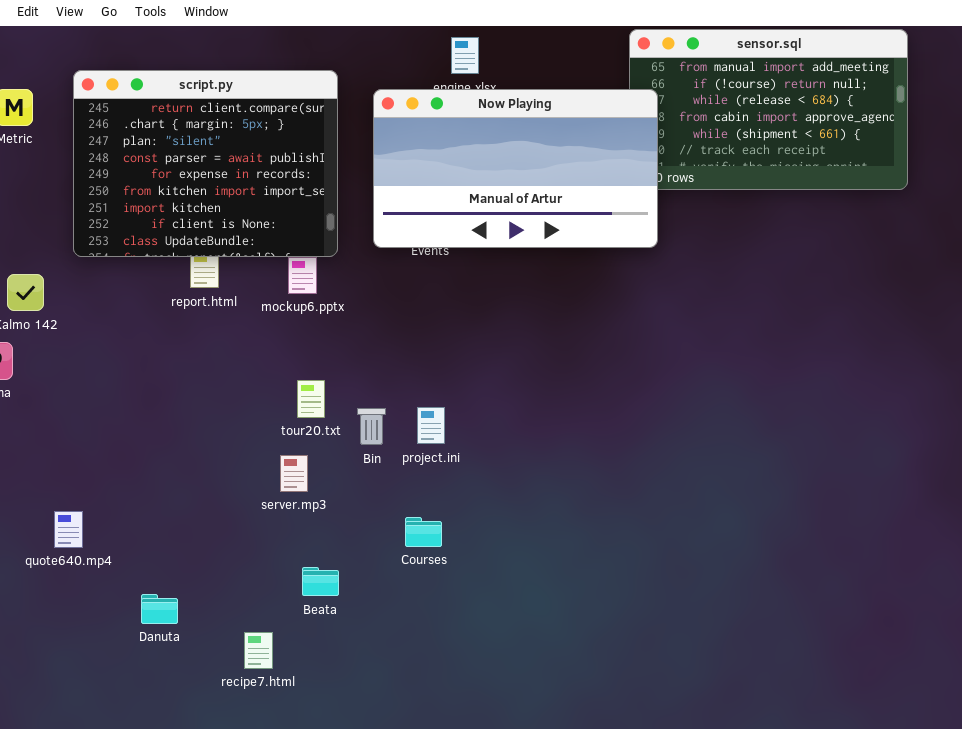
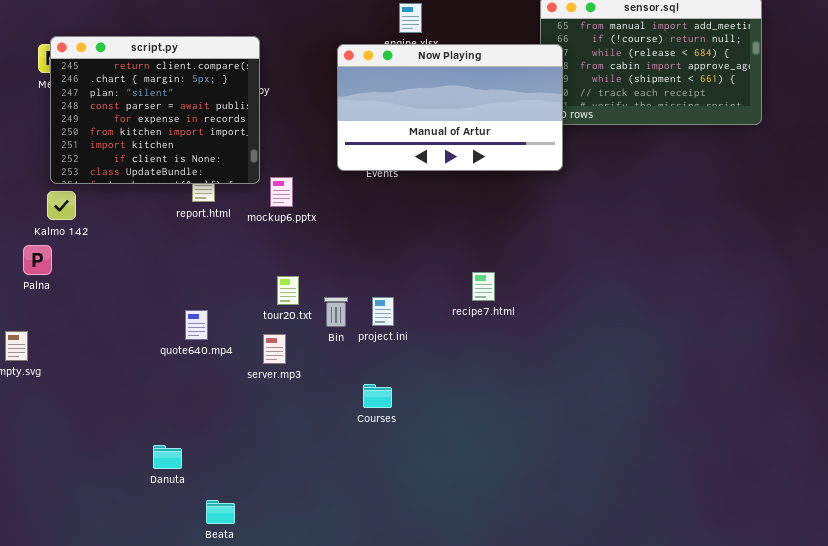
script.py: [73,70,338,257] -> [50,36,260,184], moved
quote640.mp4: [54,511,83,548] -> [185,310,208,340], moved
Beata: [302,567,339,596] -> [206,500,235,524], moved
recipe7.html: [244,632,273,669] -> [472,272,495,301], moved

